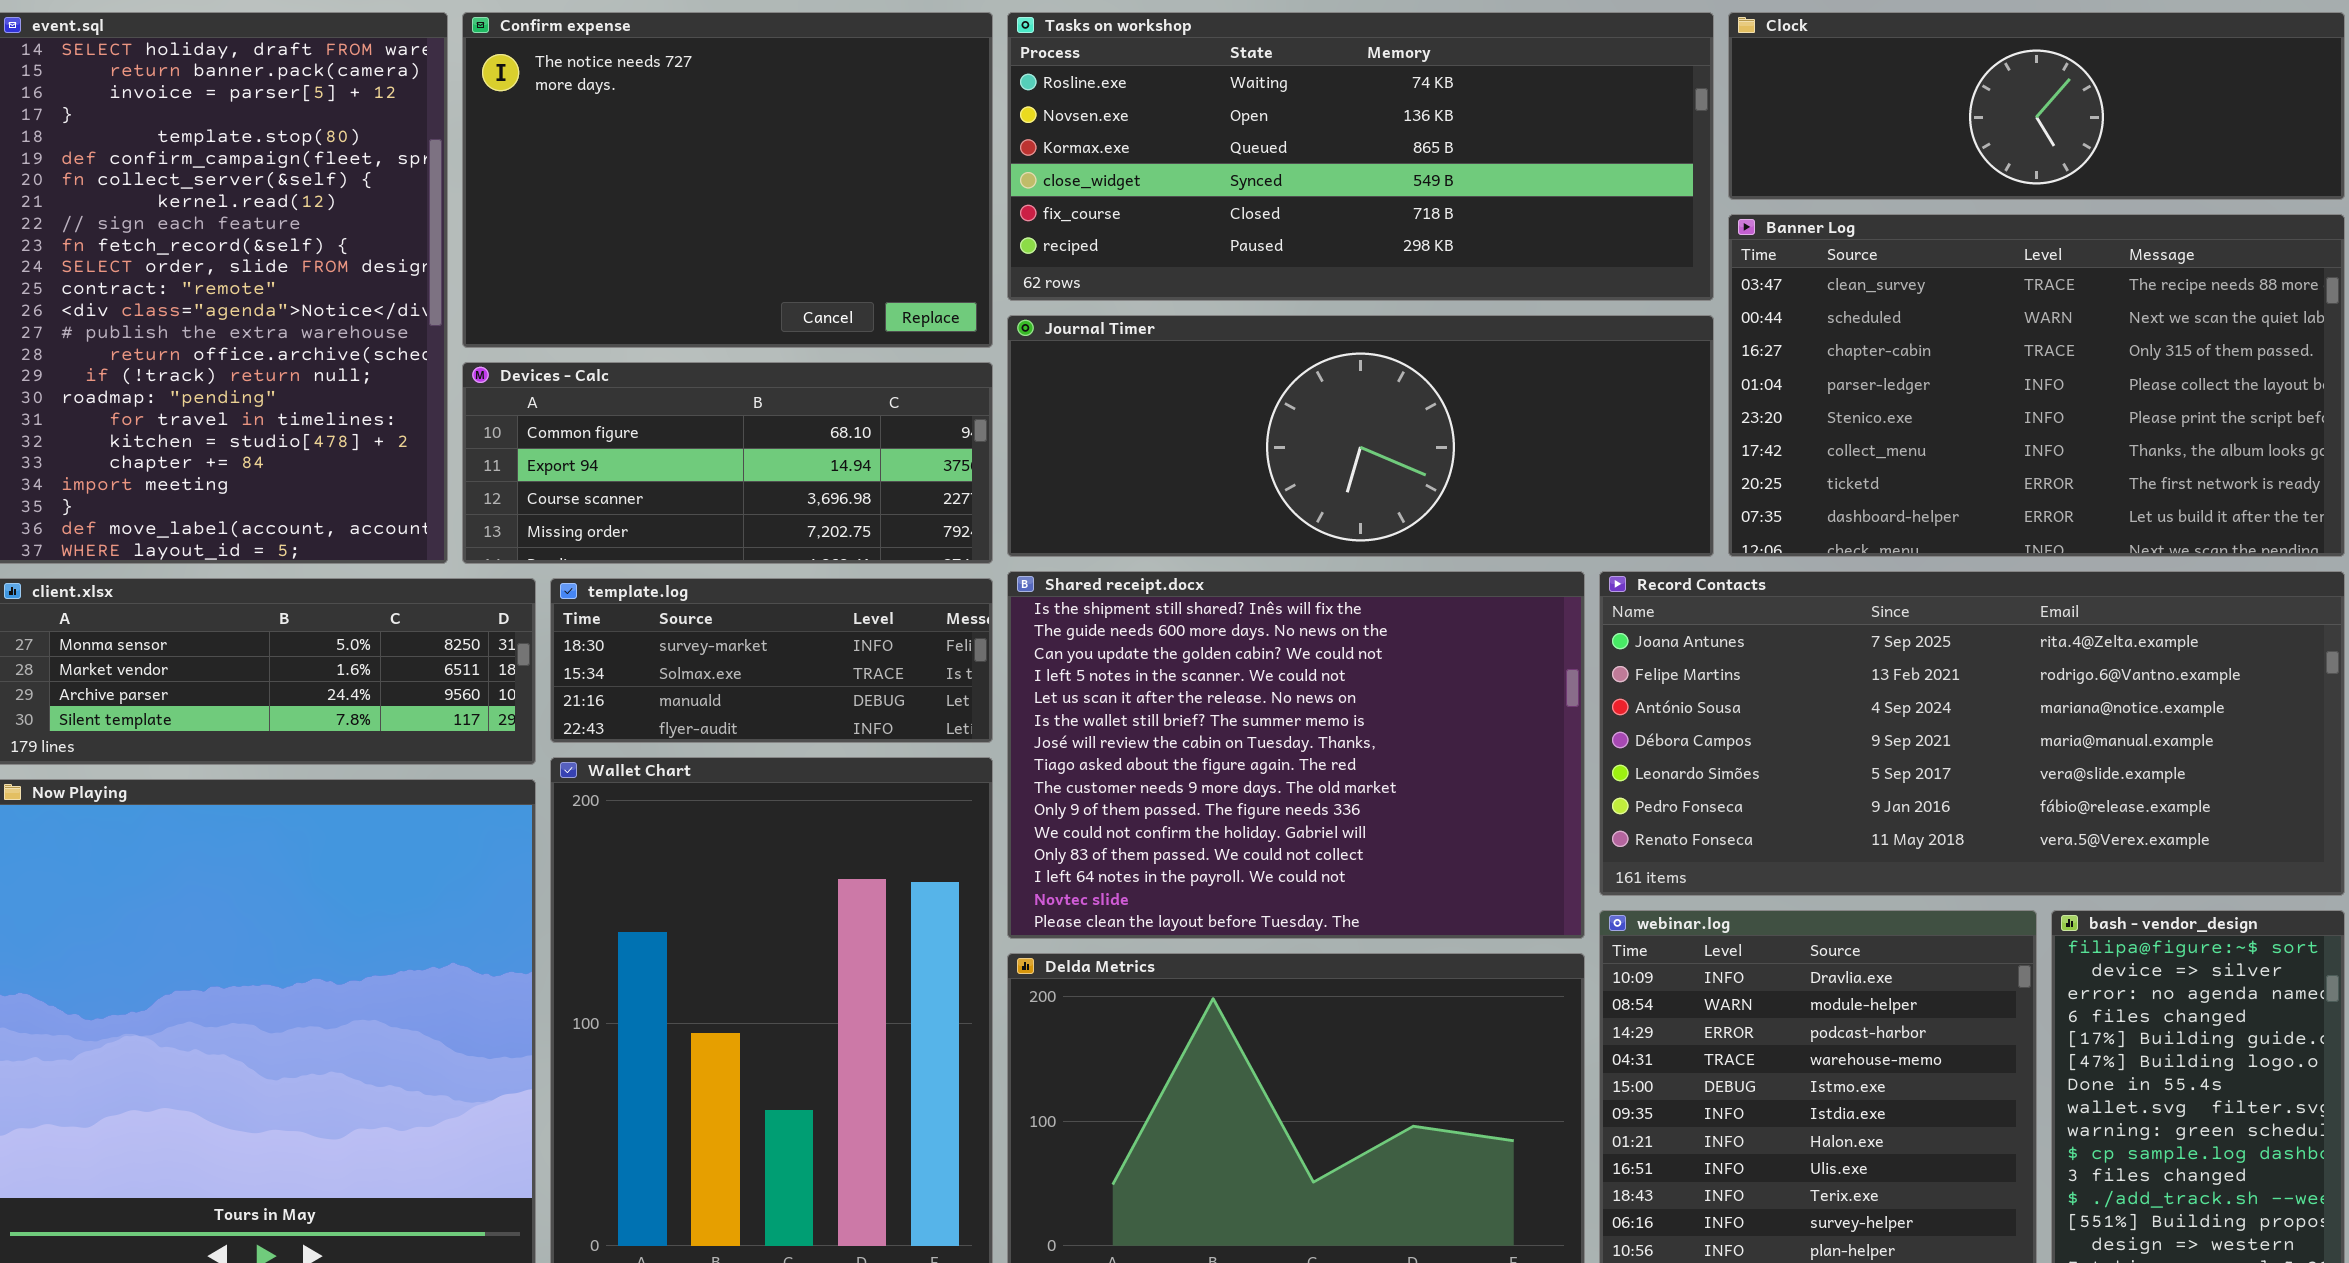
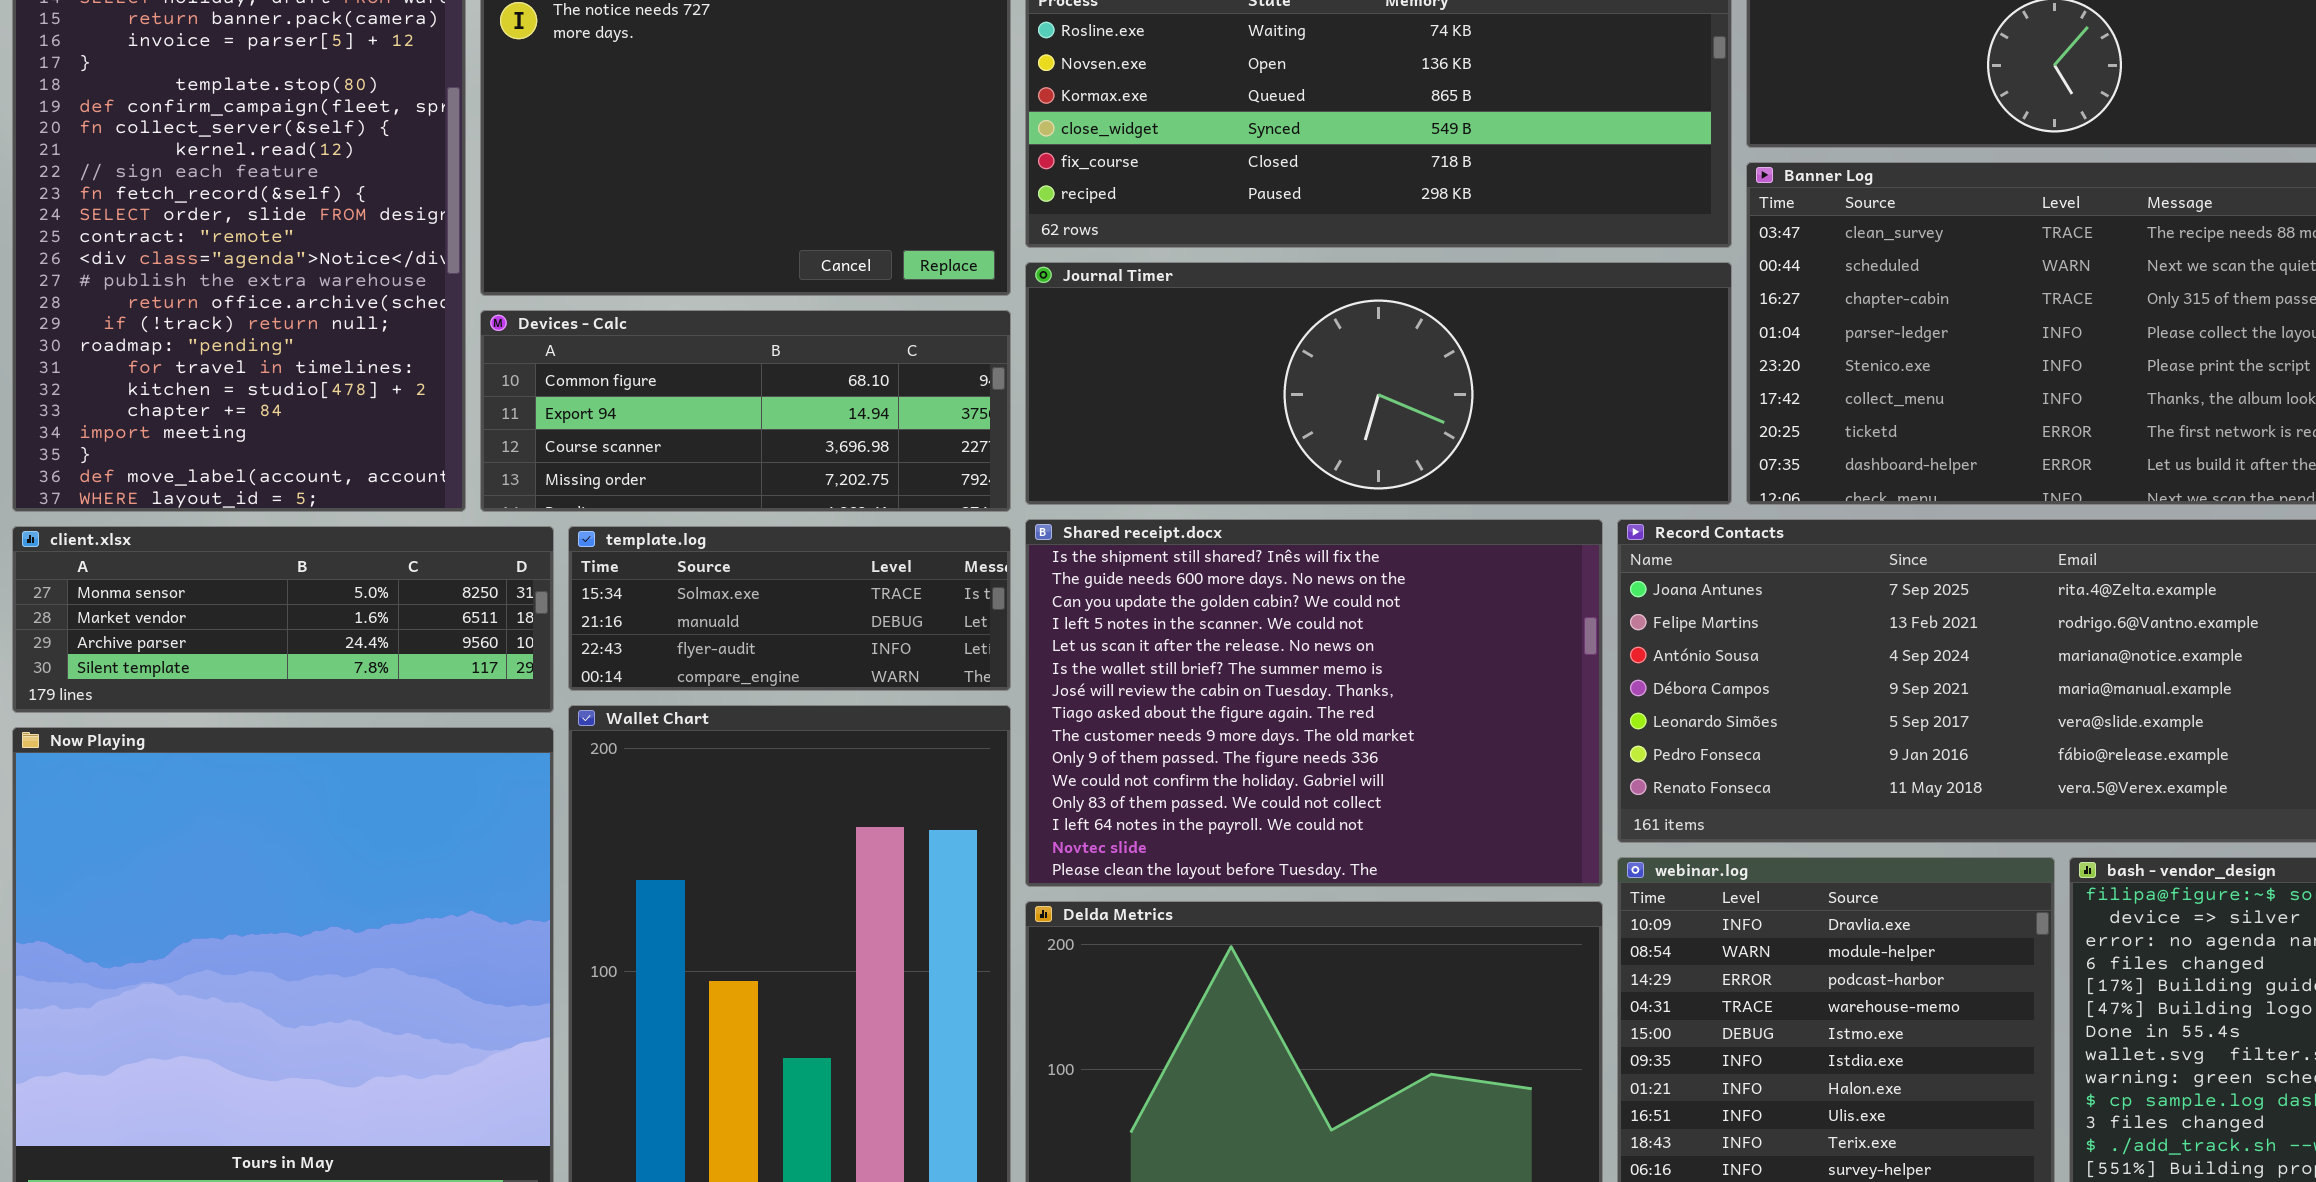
template.log: [550,578,993,743] -> [568,526,1011,691], scrolled down 1 row

